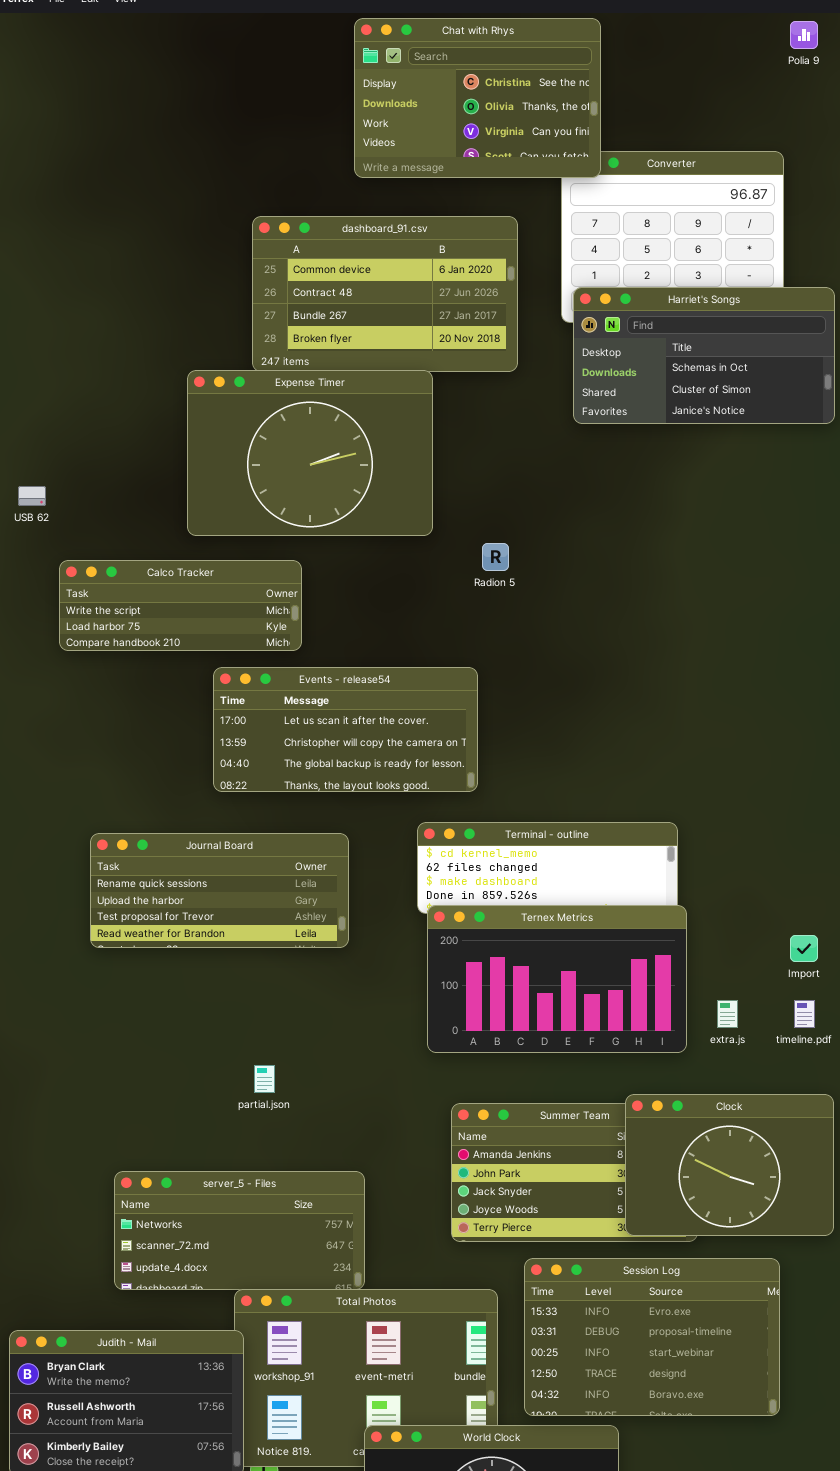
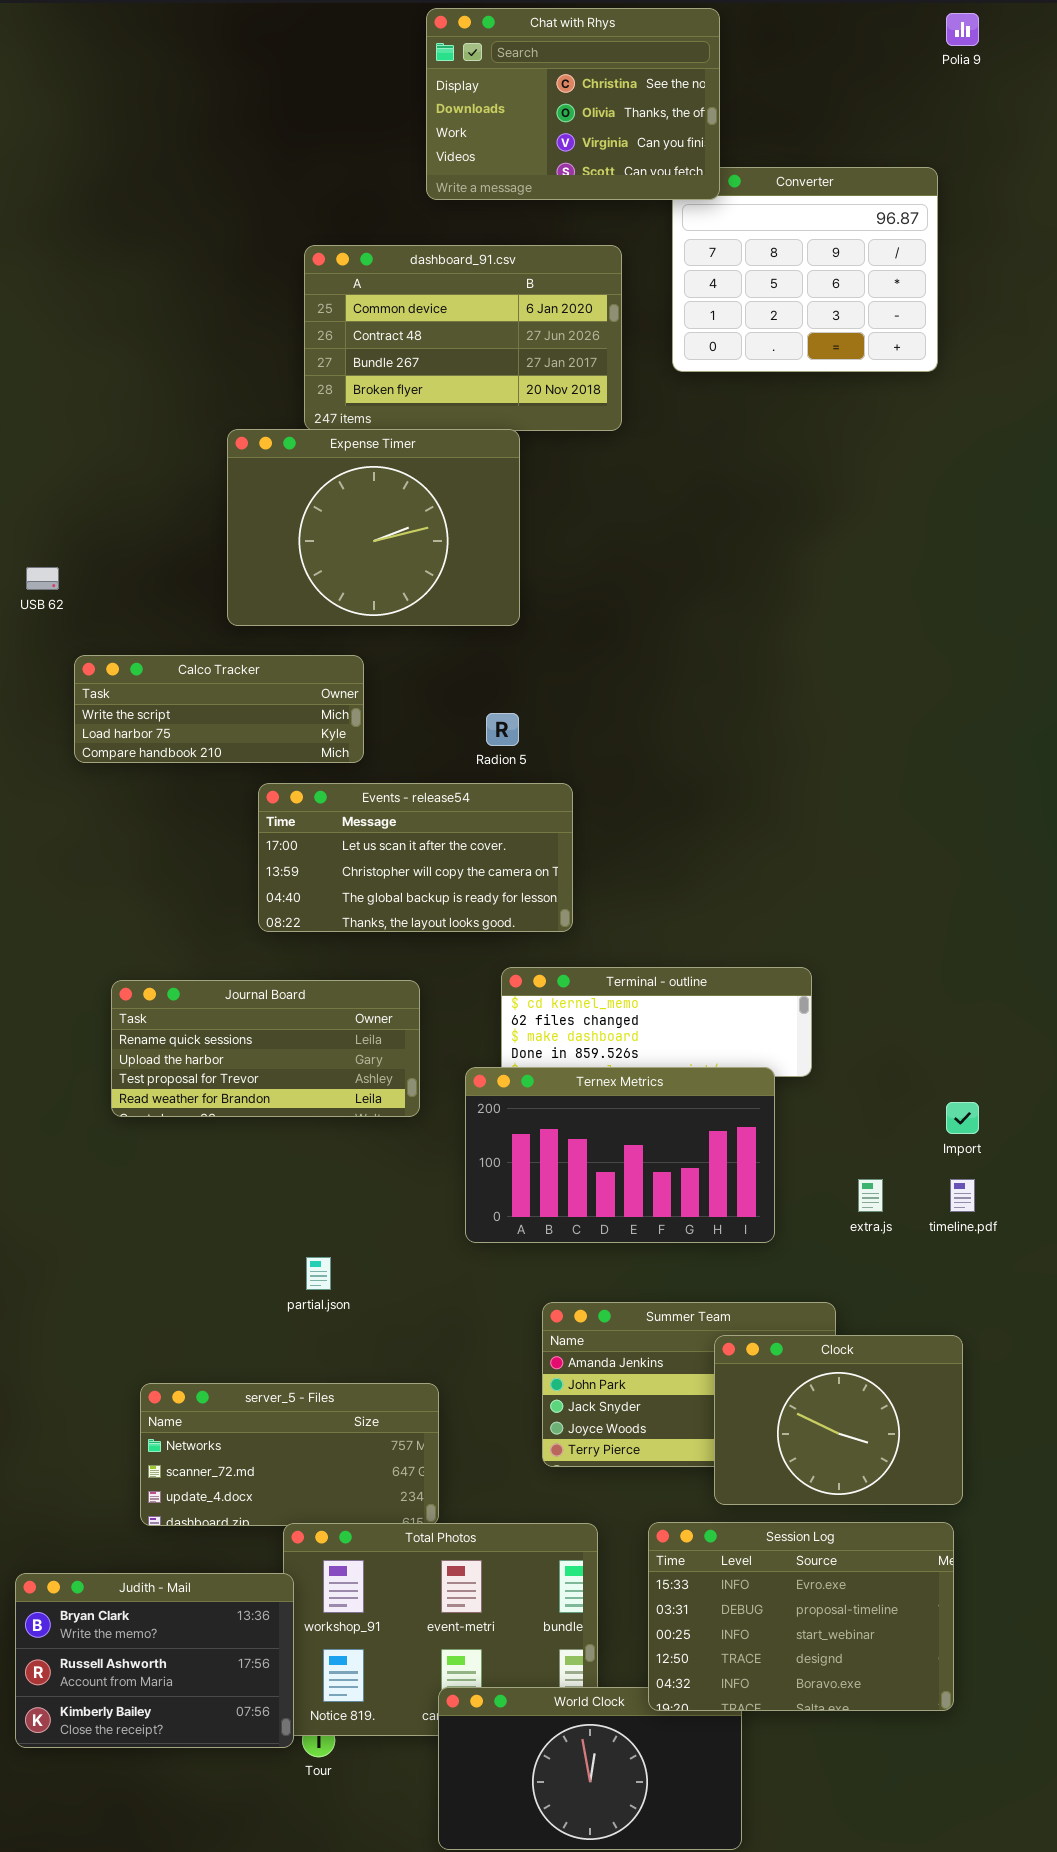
Harriet's Songs: [573,287,835,424] -> none, closed
Radion 5: [482,543,509,571] -> [486,713,519,746], moved
Ternex Metrics: [427,905,687,1053] -> [465,1067,775,1243], moved
Clock: [625,1094,834,1236] -> [714,1335,963,1505], moved
Session Log: [524,1258,780,1416] -> [648,1522,954,1711], moved

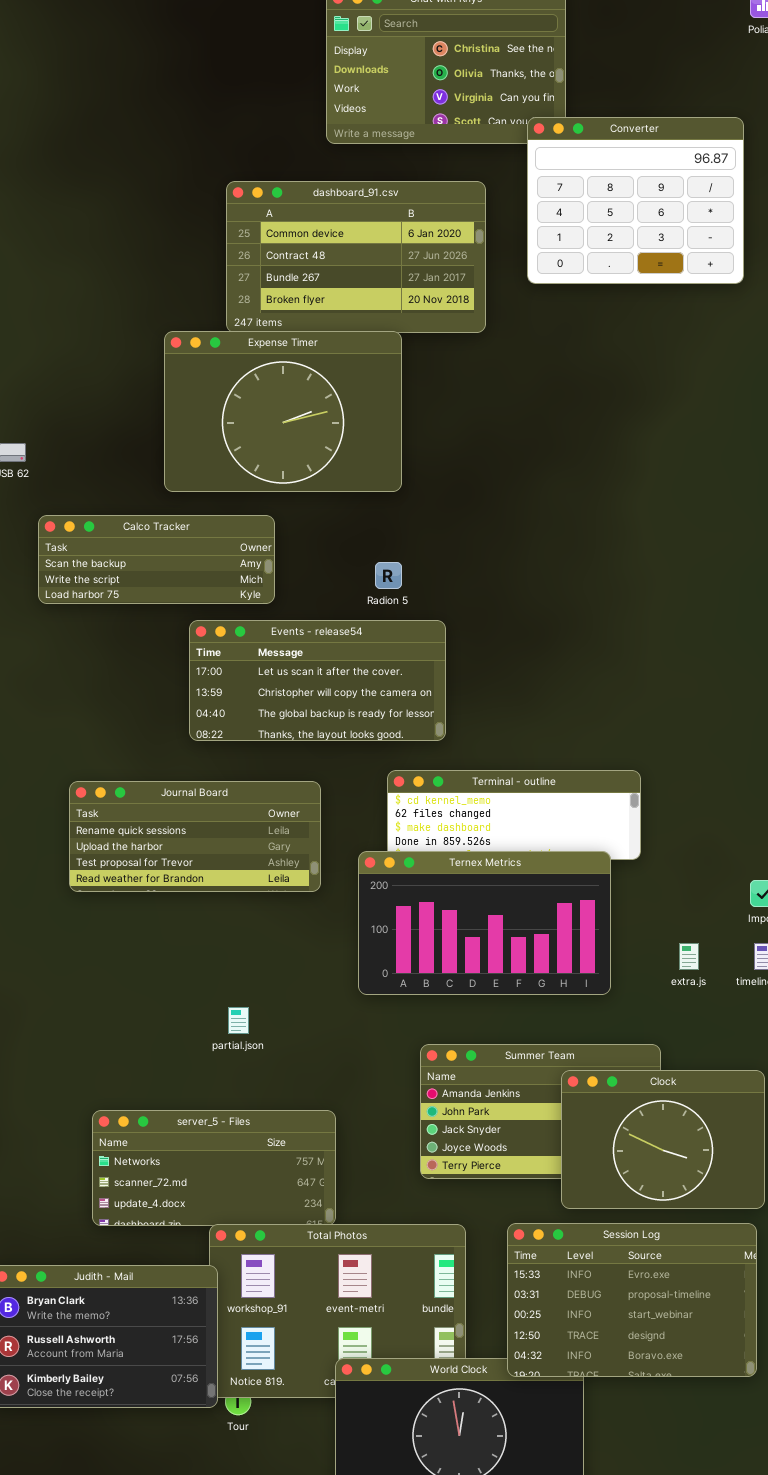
Converter: [672,167,938,372] -> [527,117,744,284], raised
Calco Tracker: [74,655,364,763] -> [38,515,275,604], scrolled up 1 row

